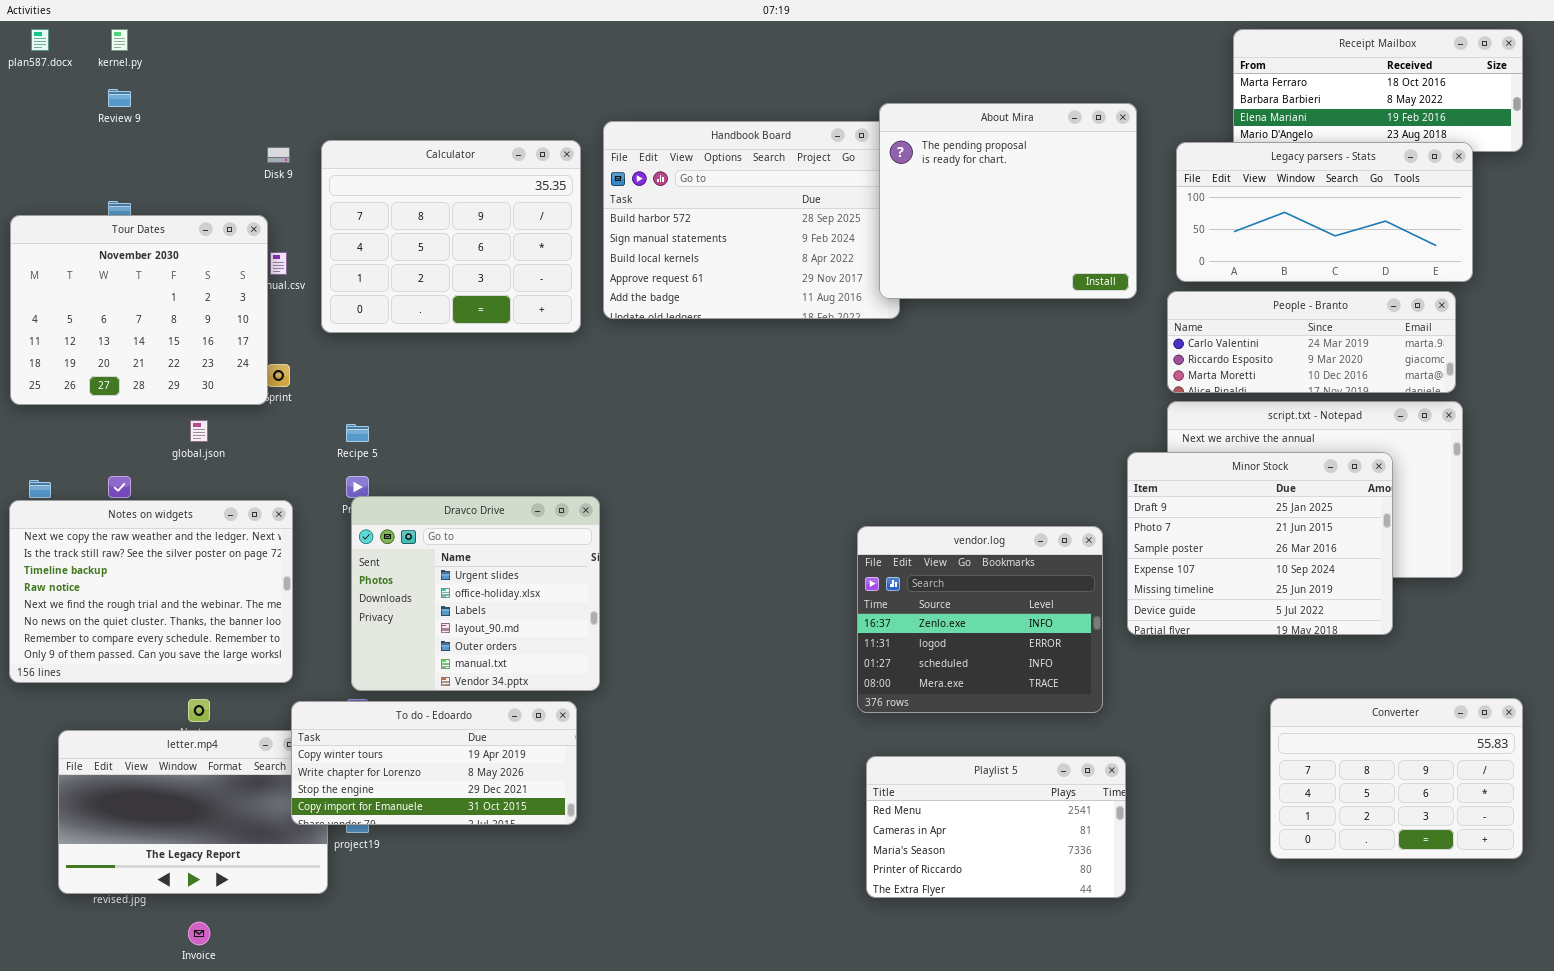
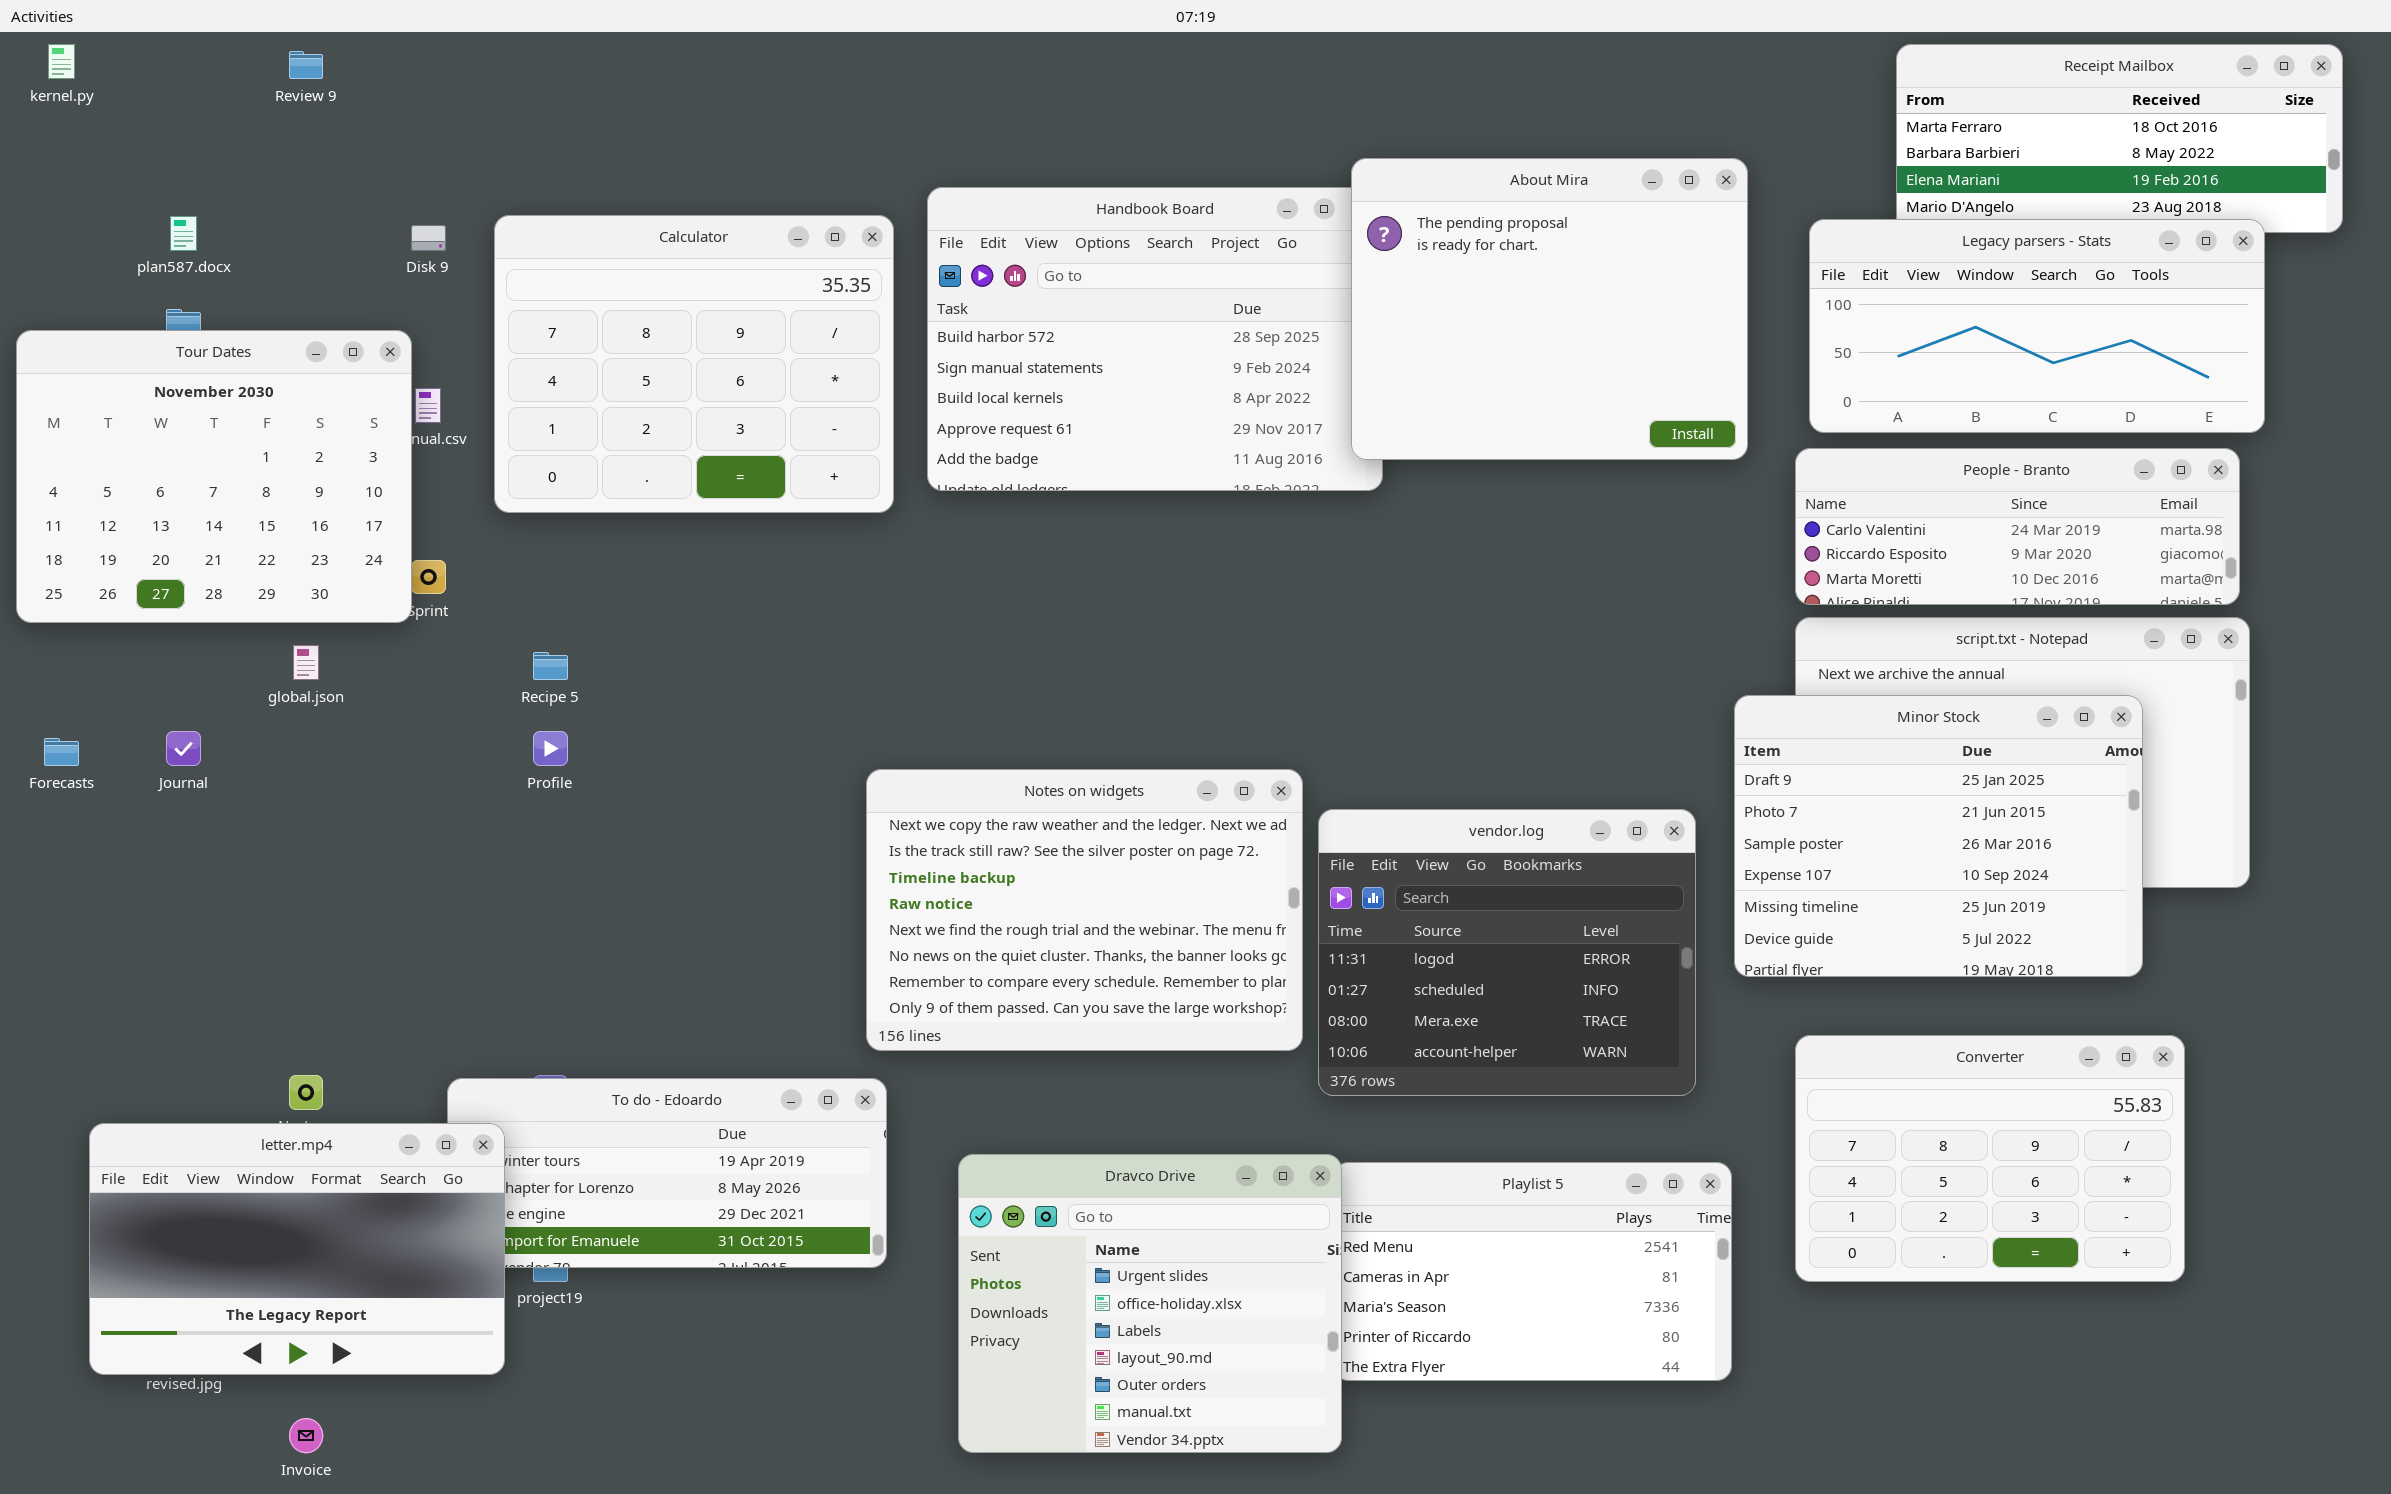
plan587.docx: [31,29,49,51] -> [170,216,197,251], moved
kernel.py: [111,29,128,51] -> [48,44,75,79], moved
Review 9: [108,89,131,107] -> [289,51,323,79], moved
Dravco Drive: [351,496,600,691] -> [958,1154,1342,1453], moved
Notes on widgets: [9,500,293,683] -> [866,769,1303,1051], moved
vendor.log: [857,526,1103,713] -> [1318,809,1696,1096], scrolled down 1 row
Converter: [1270,698,1523,859] -> [1795,1035,2185,1282], moved
letter.mp4: [58,730,328,894] -> [89,1123,505,1375], raised

